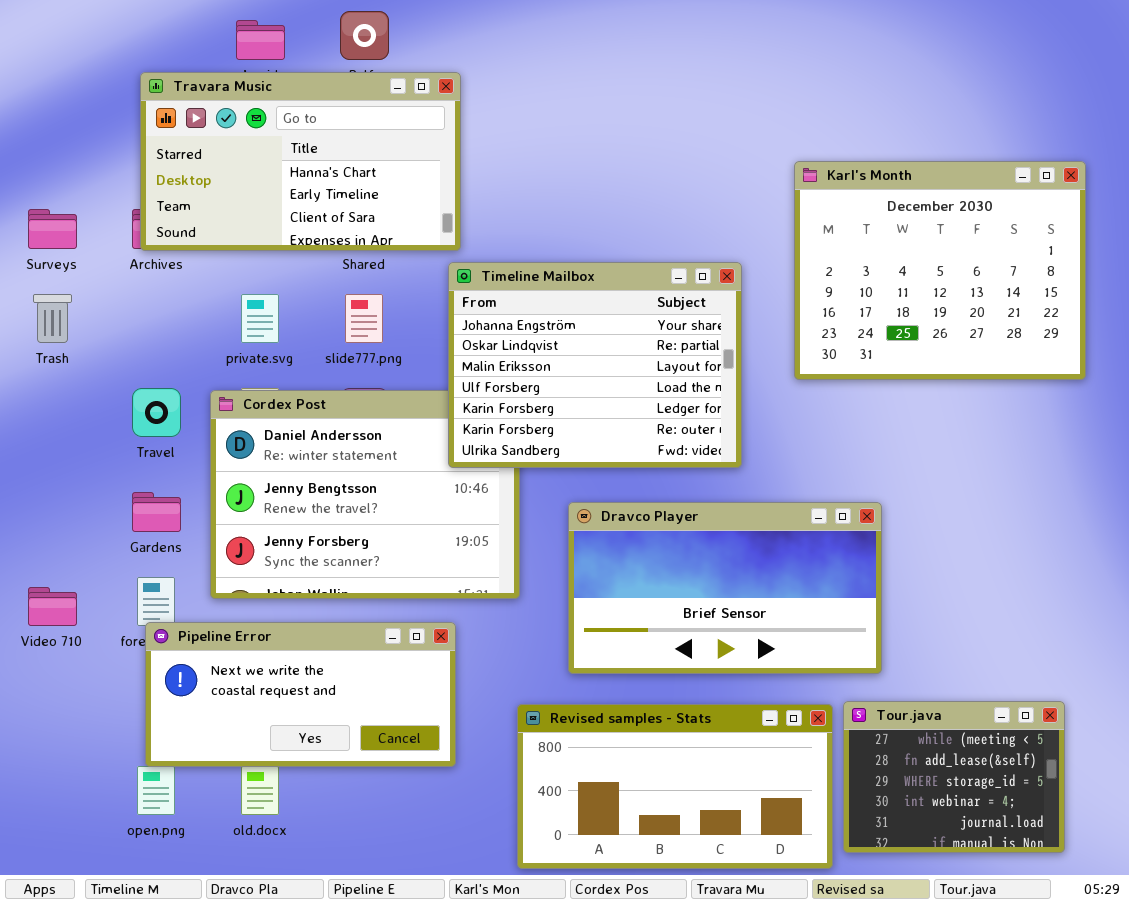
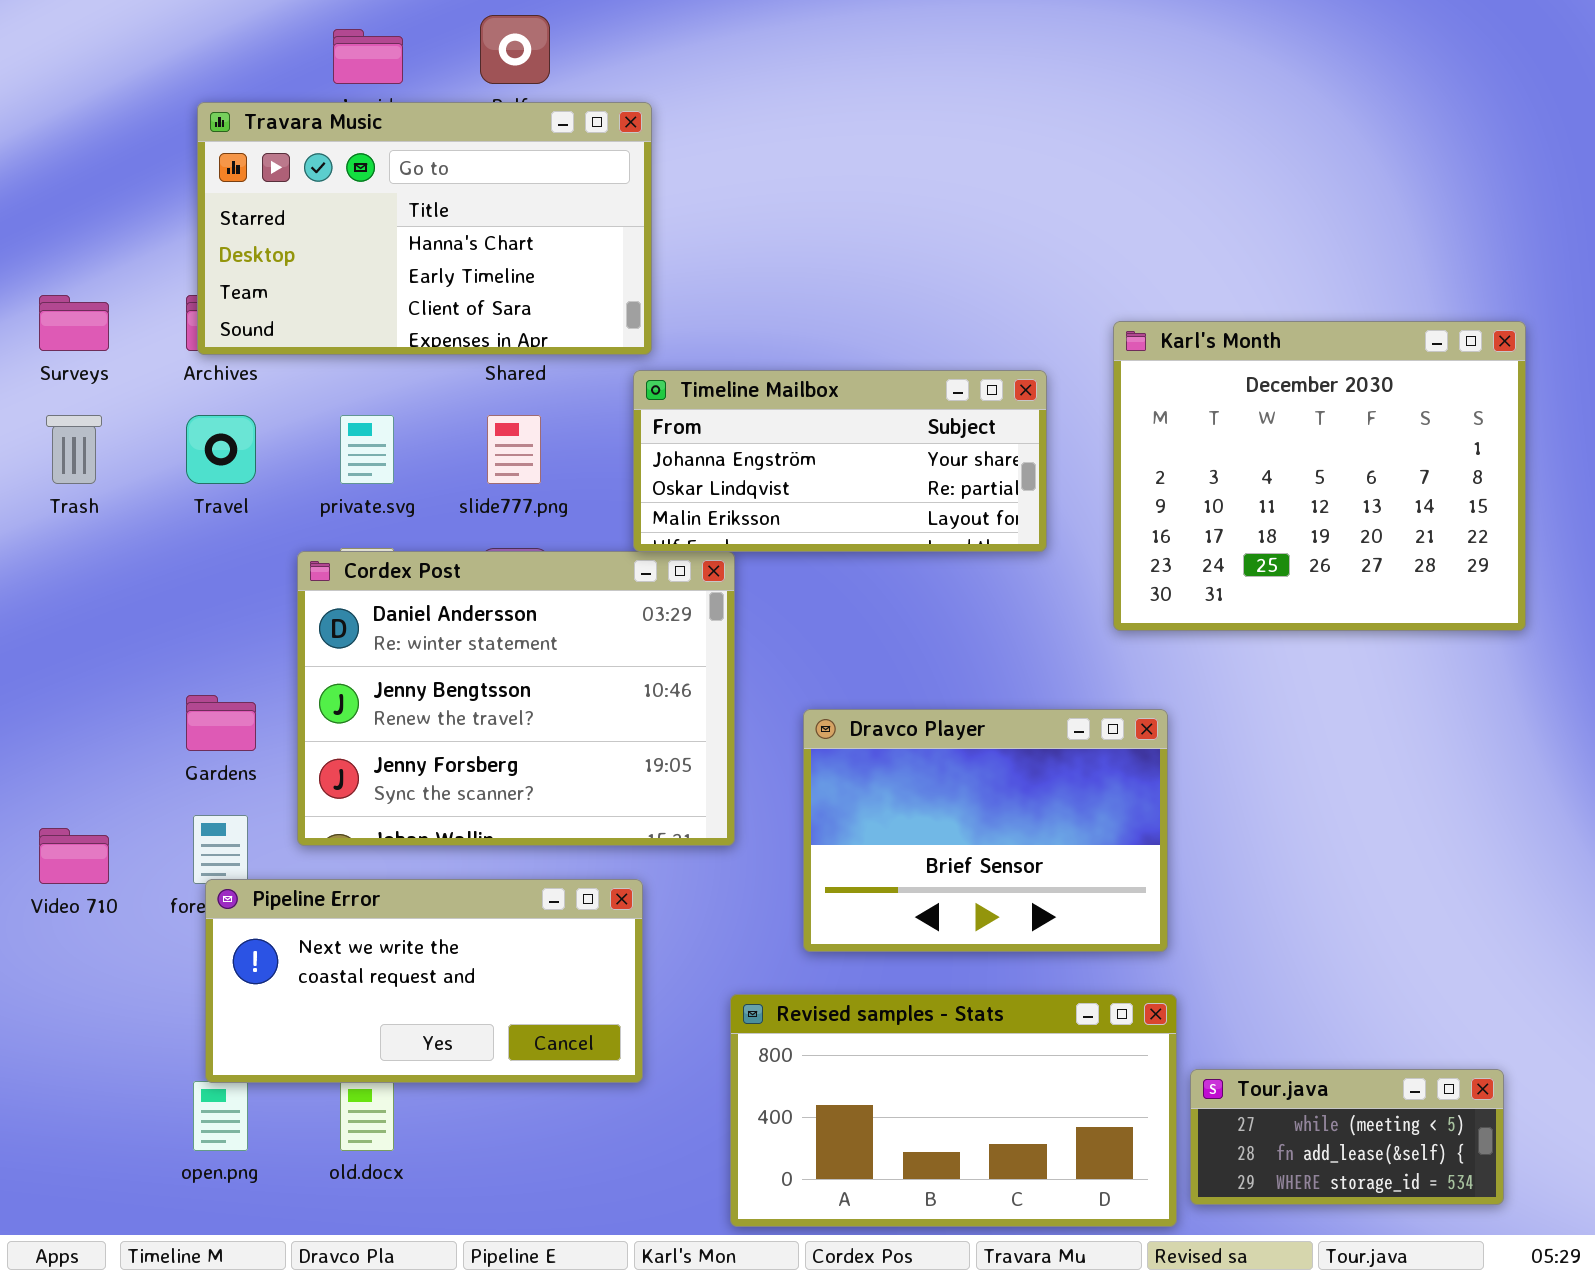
Karl's Month: [794,161,1086,380] -> [1113,321,1526,631], moved
Timeline Mailbox: [448,262,742,468] -> [633,370,1047,552], resized
Travel: [132,388,181,437] -> [186,415,256,484], moved
Dravco Player: [568,502,882,674] -> [803,709,1168,952], resized
Tour.java: [843,701,1065,853] -> [1190,1069,1504,1205], resized

